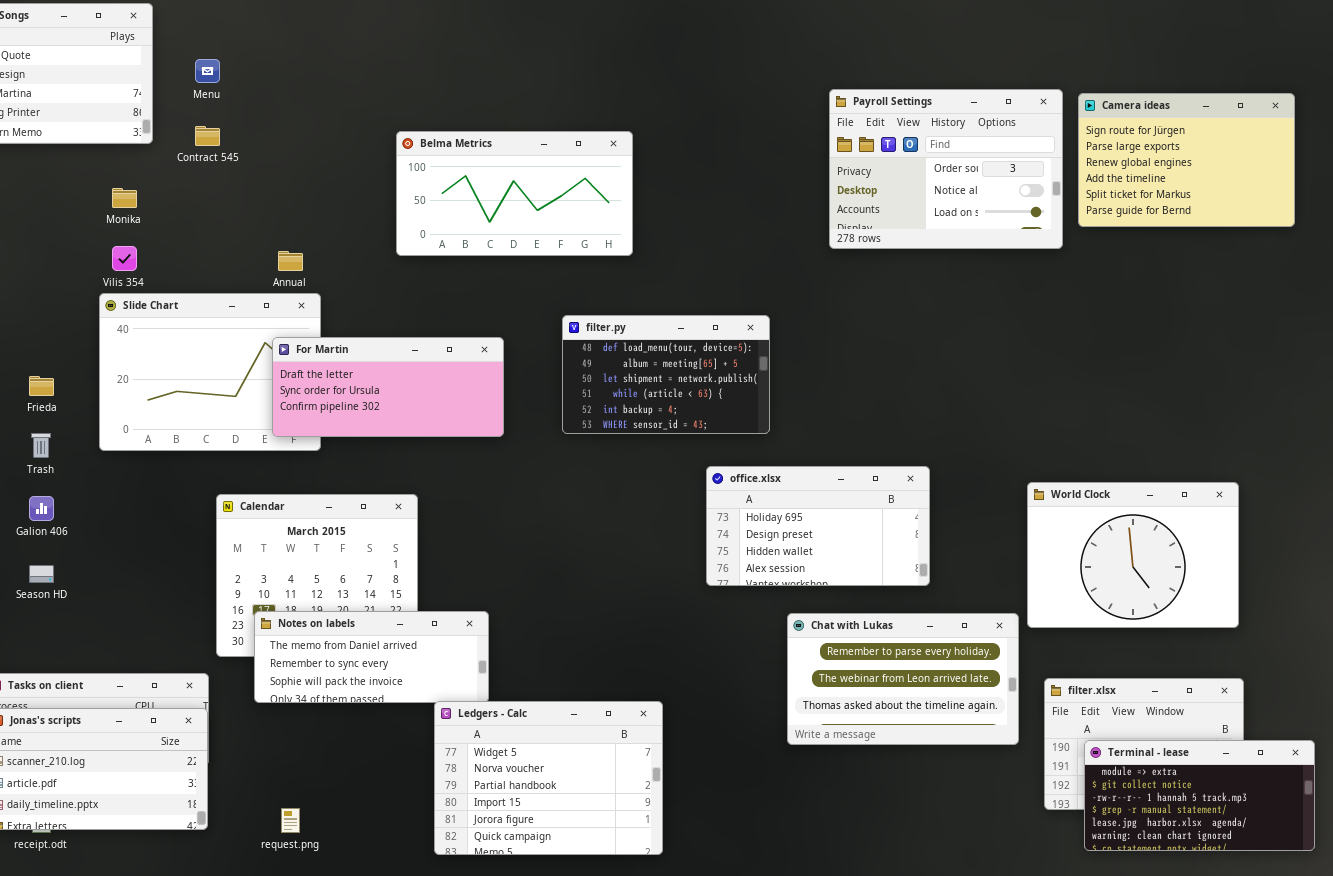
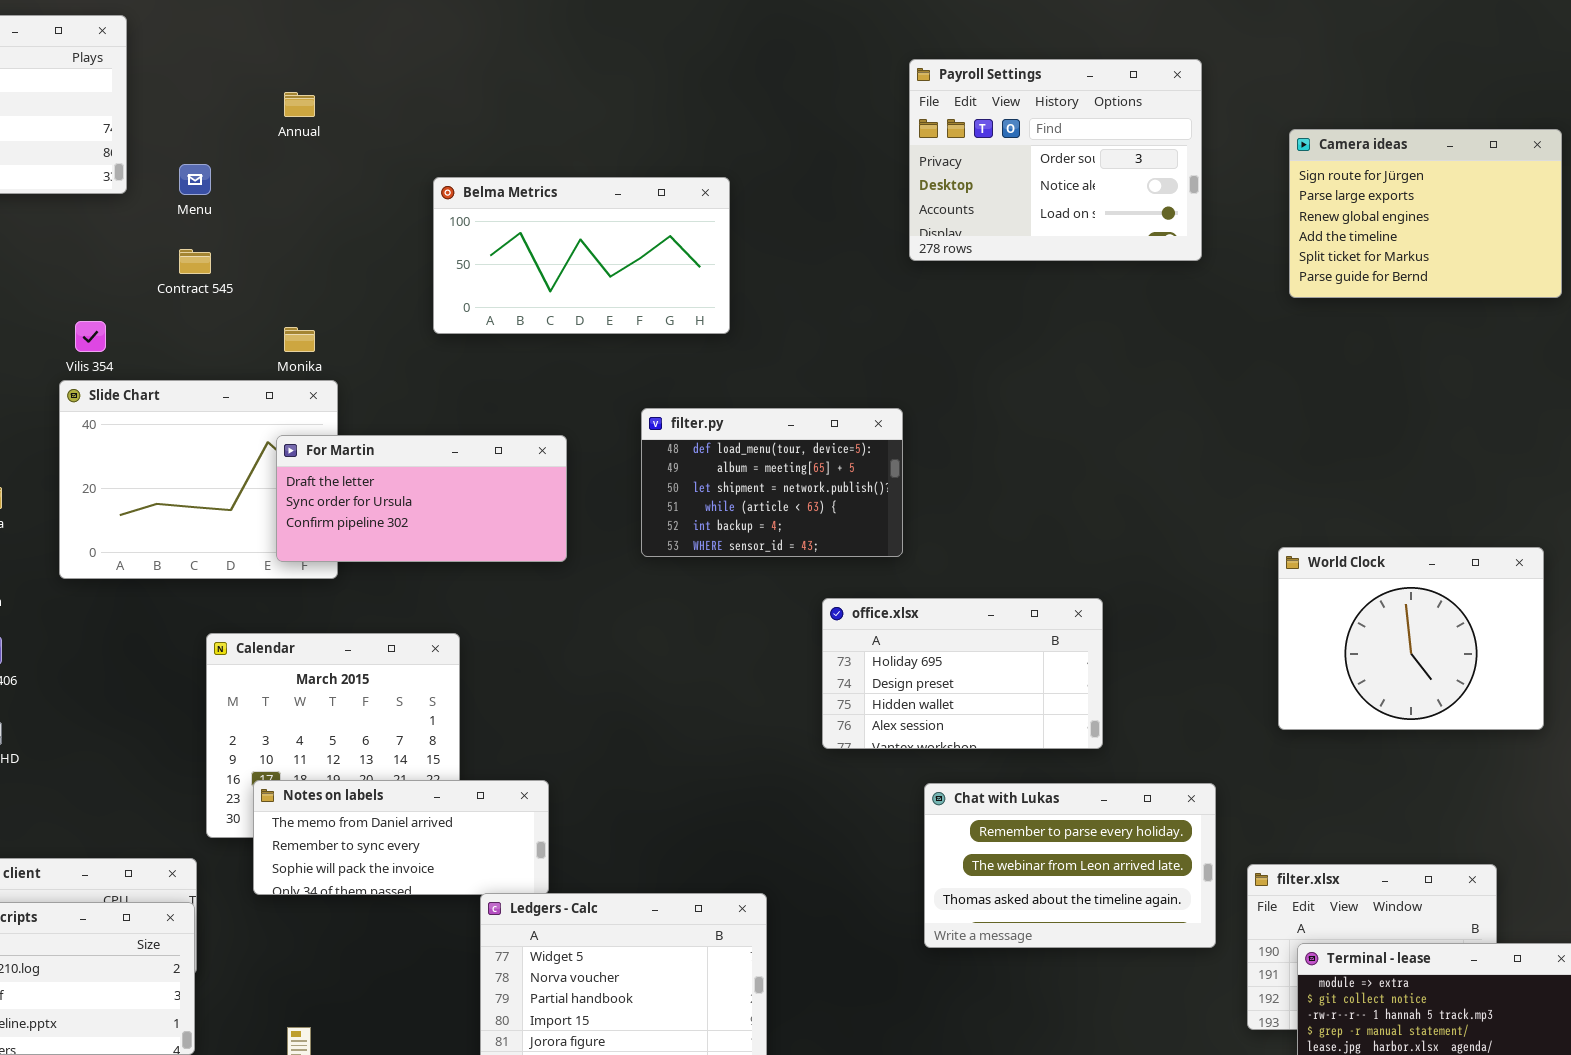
Menu: [195,59,220,83] -> [179,164,211,195], moved
Payroll Settings: [829,89,1063,249] -> [909,59,1202,261], moved
Contract 545: [195,126,220,146] -> [179,249,211,274], moved
Monika: [112,188,137,208] -> [284,327,315,352], moved
Annual: [278,251,303,271] -> [284,92,315,117], moved
World Clock: [1027,482,1239,628] -> [1278,547,1544,730], moved

